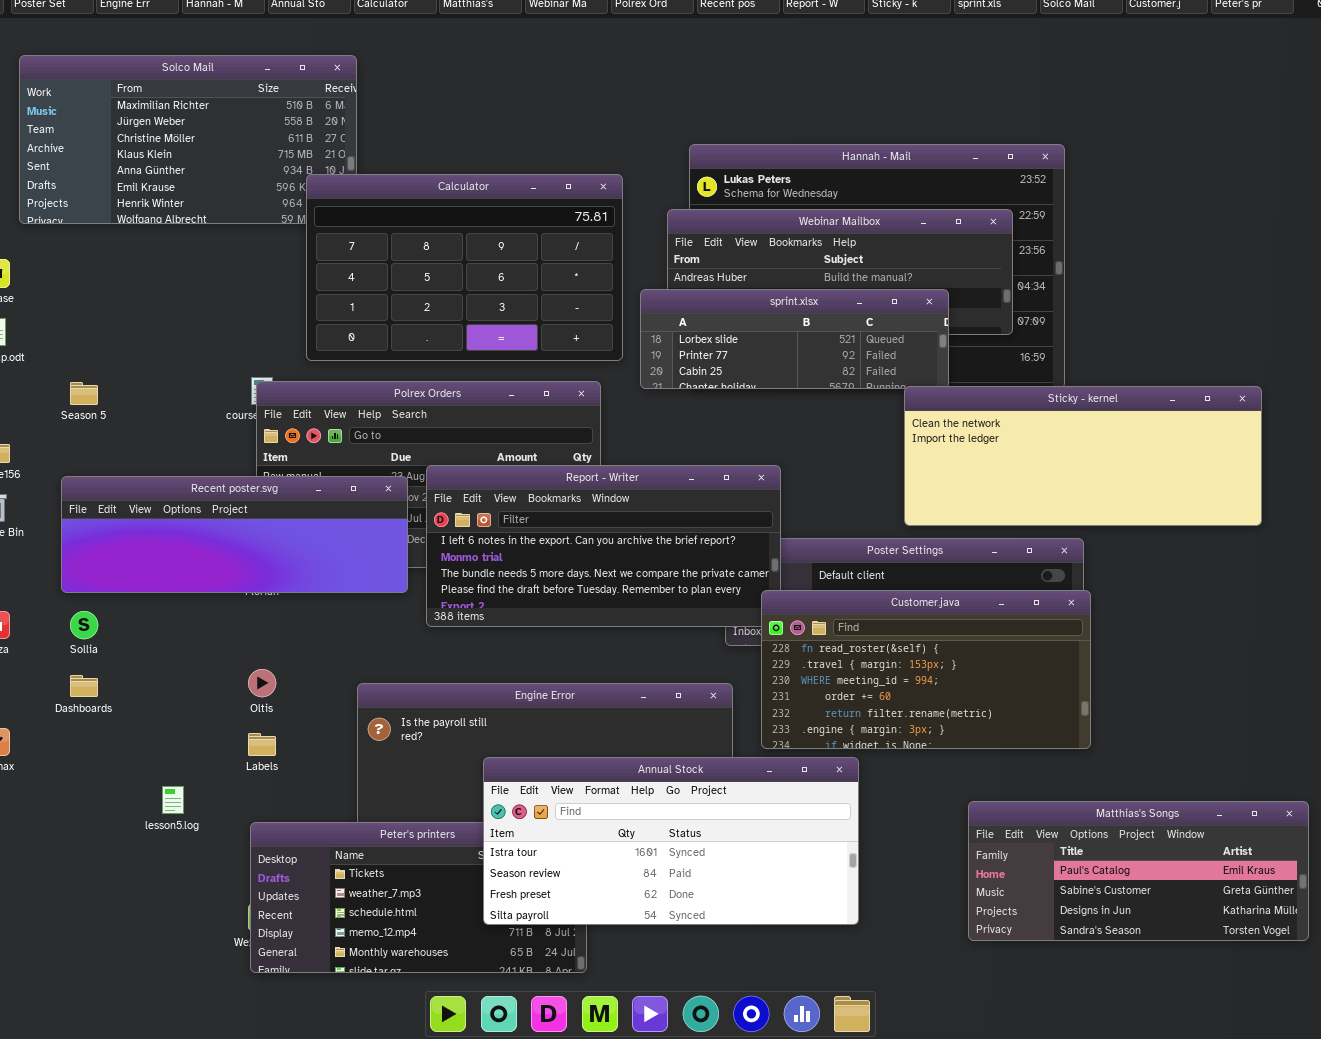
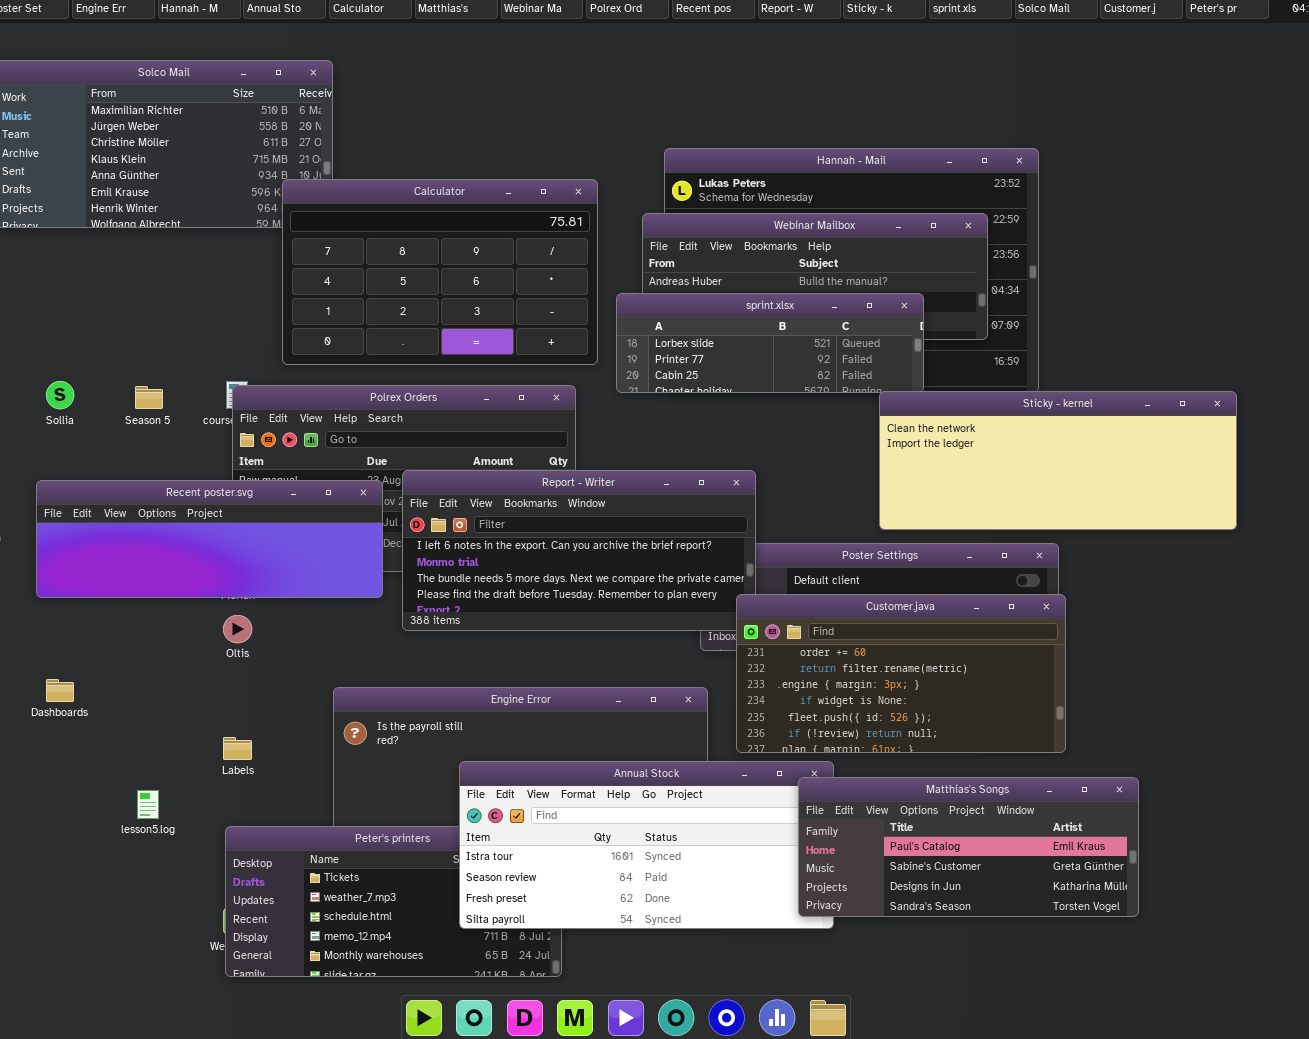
Season 5: [70,382,98,405] -> [135,386,163,409], moved
Customer.java: [761,590,1091,749] -> [736,594,1066,753], scrolled down 3 rows
Sollia: [70,611,98,639] -> [46,381,74,409], moved
Oltis: [248,669,276,697] -> [223,615,252,643], moved
Matthias's Songs: [968,801,1309,941] -> [798,777,1139,917], moved

